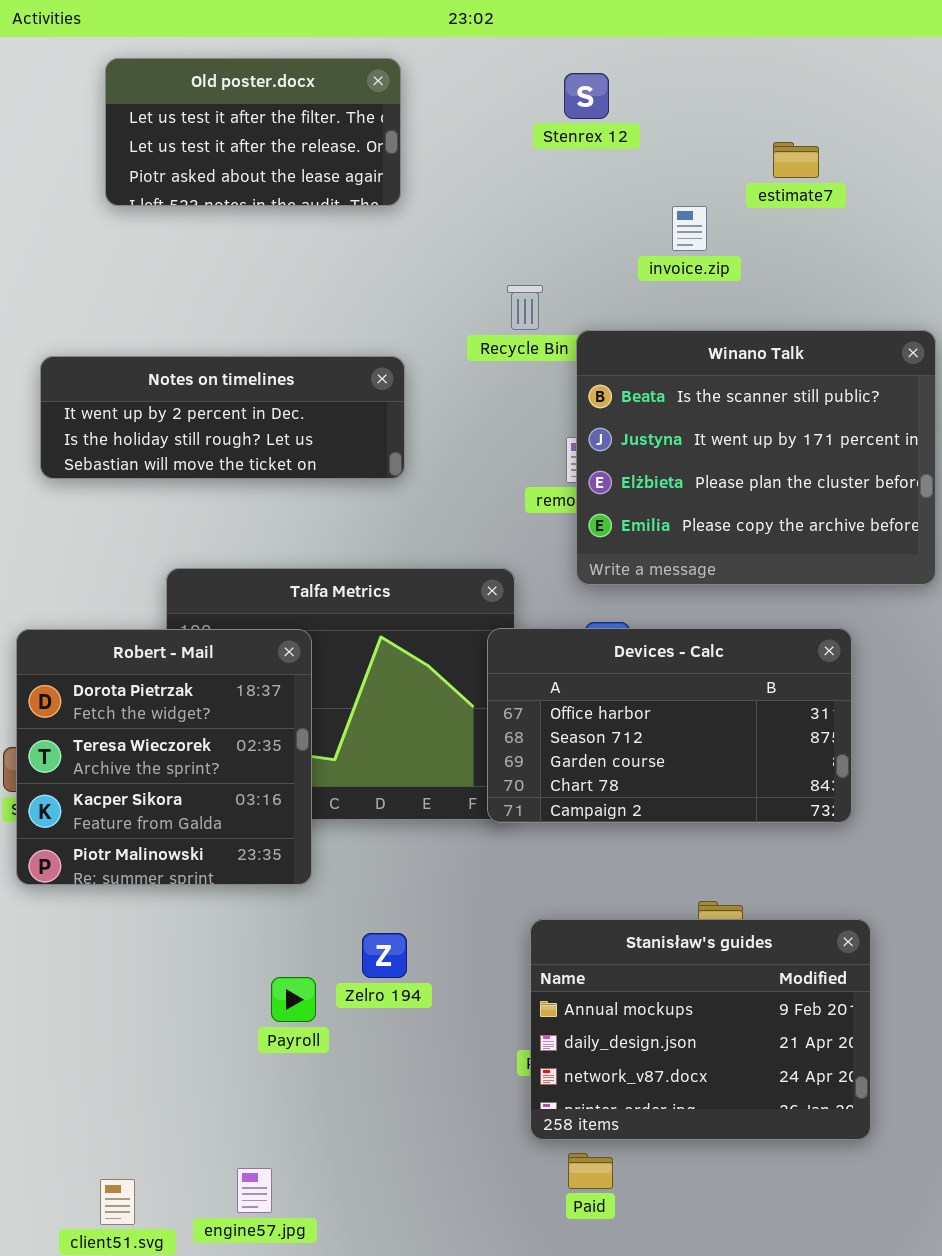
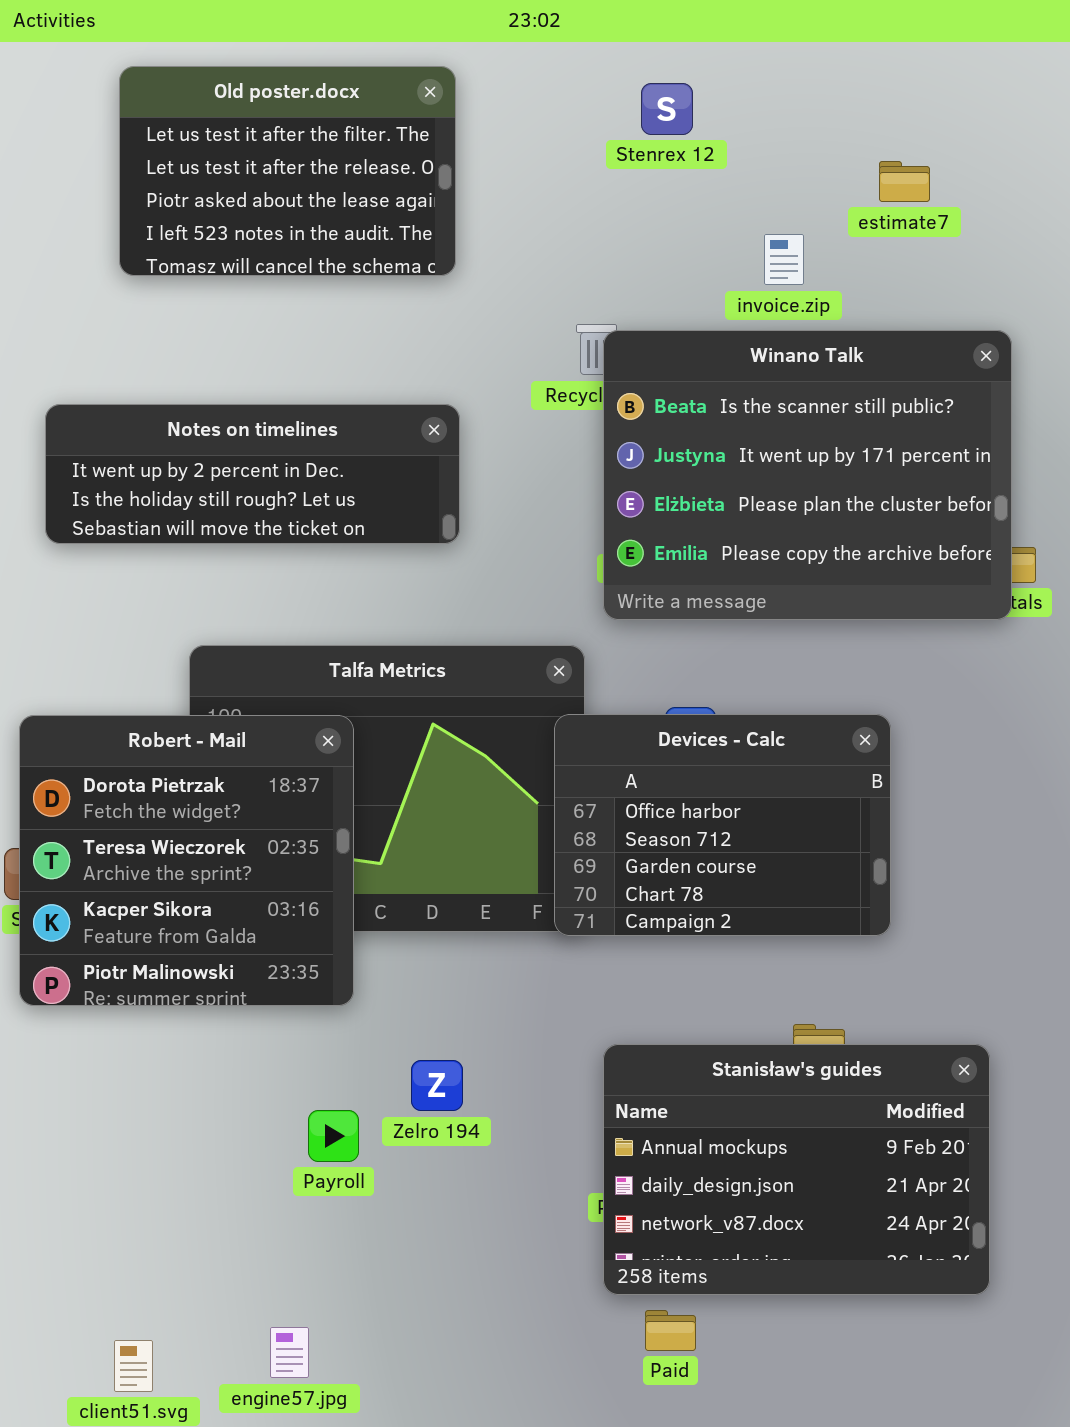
Old poster.docx: [105,58,401,206] -> [119,66,456,276], resized
Winano Talk: [576,330,936,585] -> [603,330,1012,620], moved
Devices - Calc: [487,628,852,823] -> [554,714,891,936], resized

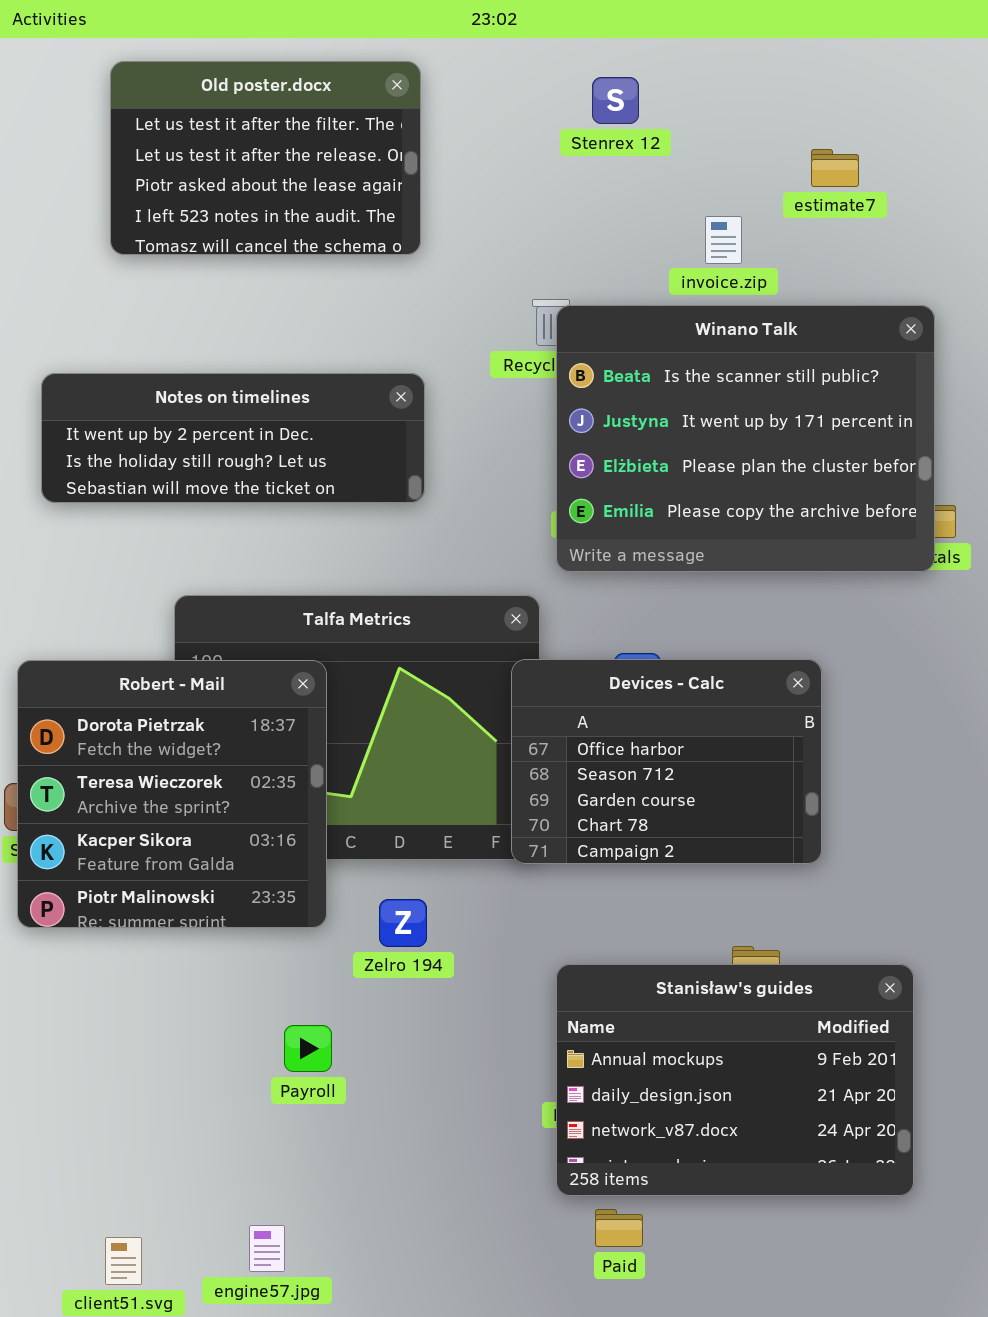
Zelro 194: [411,1060,463,1111] -> [379,899,427,947], moved

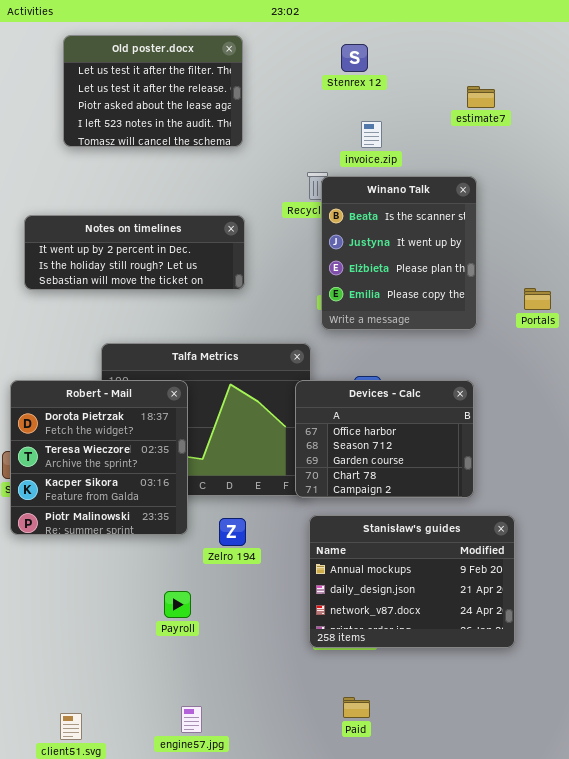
invoice.zip: [705,216,742,264] -> [361,121,382,148], moved
Winano Talk: [556,305,935,572] -> [321,176,477,330], resized
Stanisław's guides: [556,964,914,1196] -> [309,515,515,648], moved
engine57.jpg: [249,1225,285,1272] -> [181,706,202,733], moved

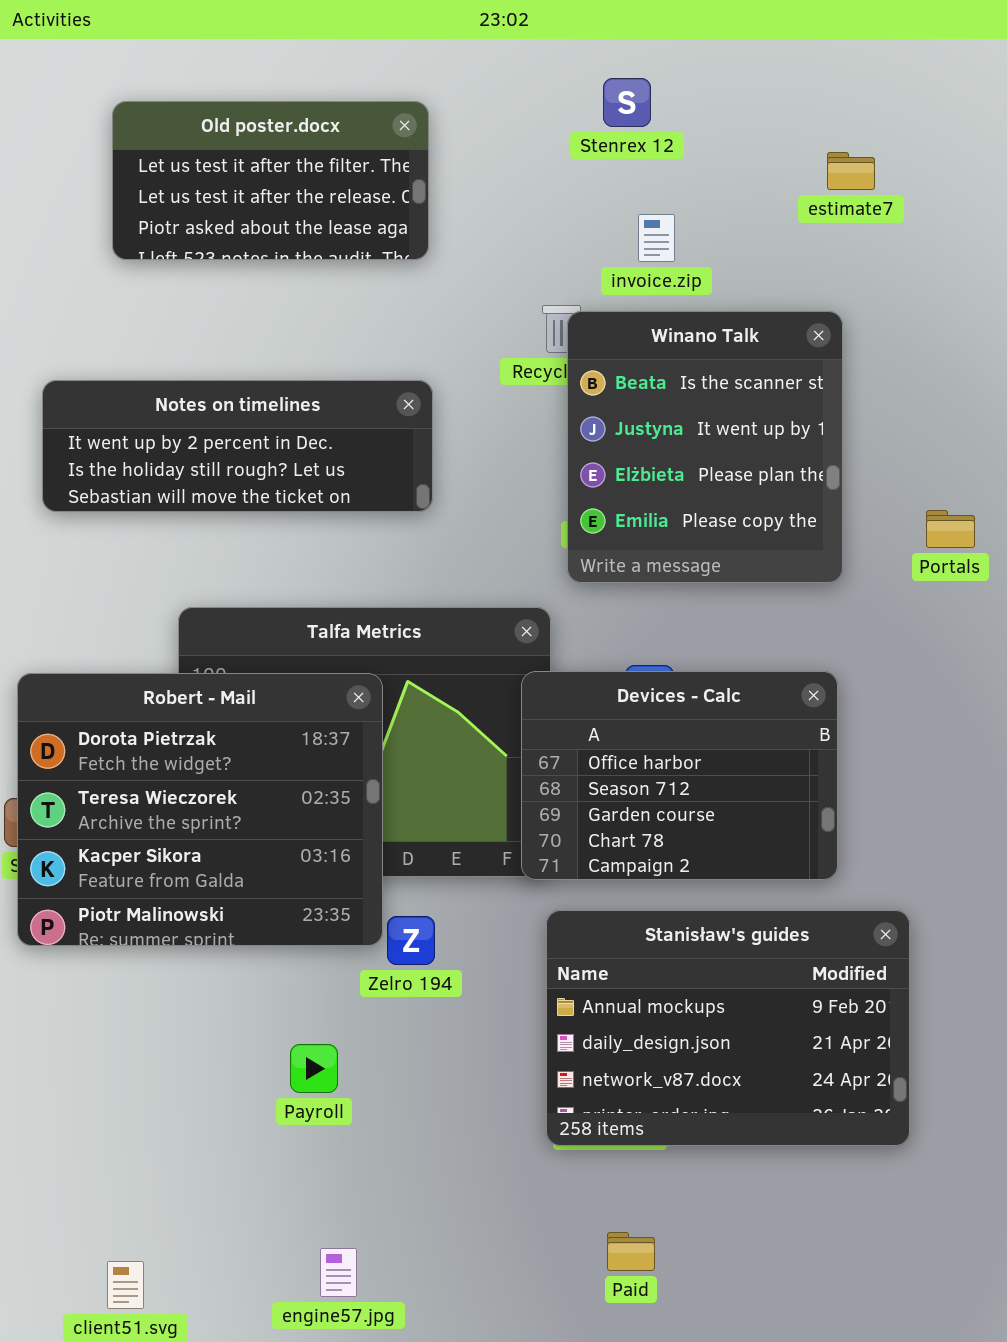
Old poster.docx: [63,35,243,147] -> [112,101,429,260], resized
Robert - Mail: [10,380,188,535] -> [17,673,383,946], resized

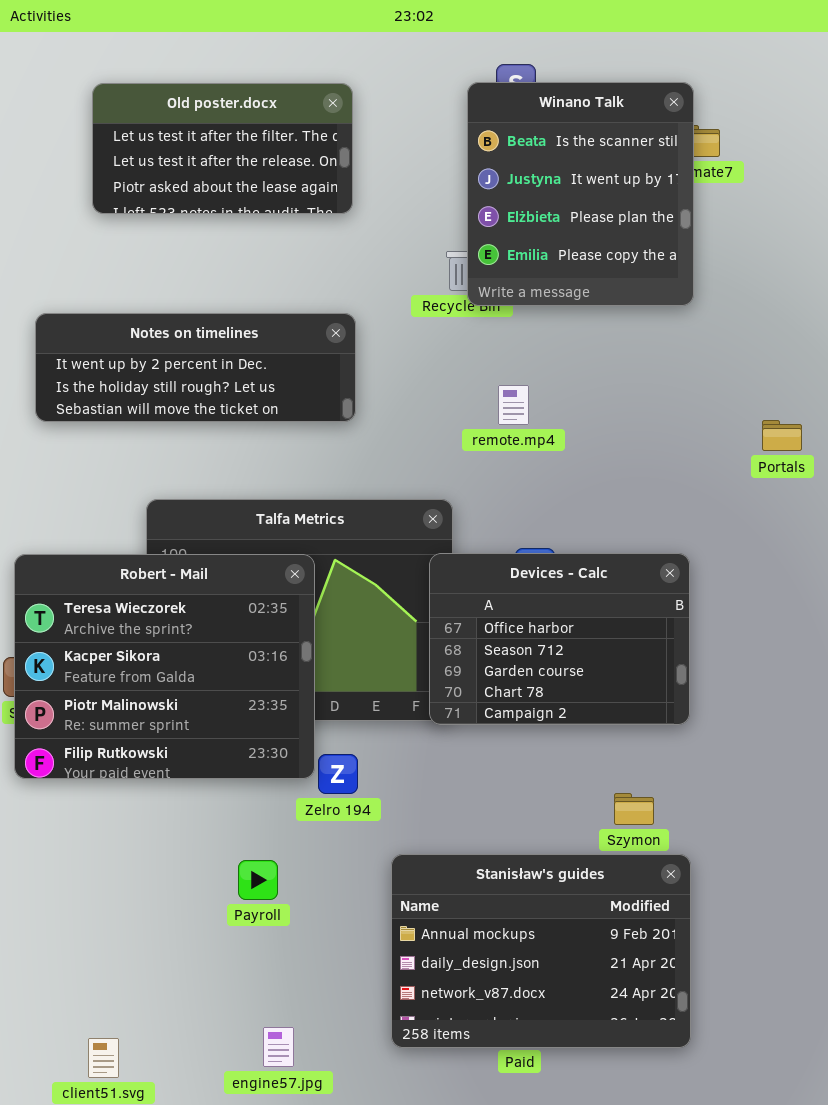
Winano Talk: [567,311,843,583] -> [467,82,694,306], moved
Robert - Mail: [17,673,383,946] -> [14,554,315,779], scrolled down 1 row
Stanisław's guides: [546,910,910,1146] -> [391,854,691,1048], moved

